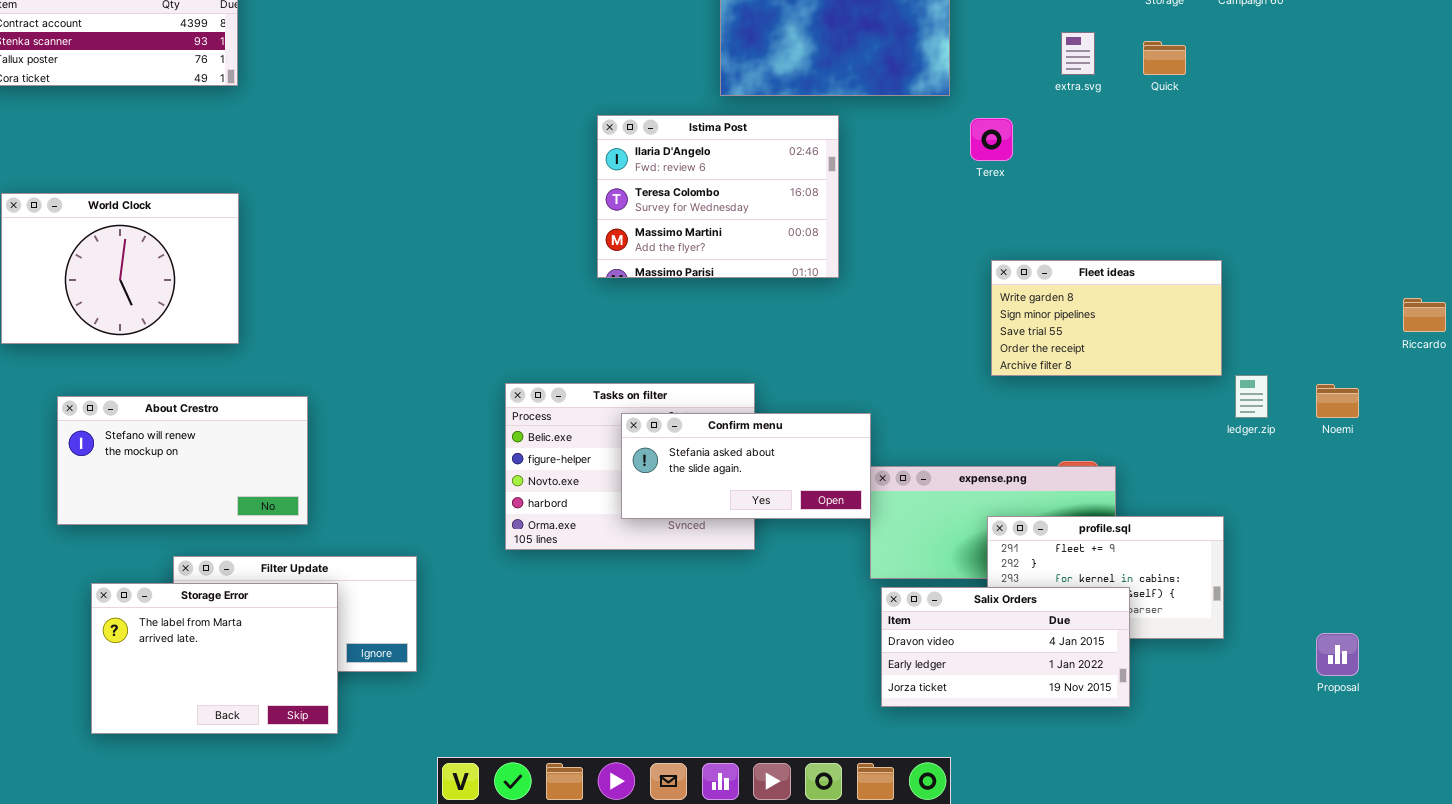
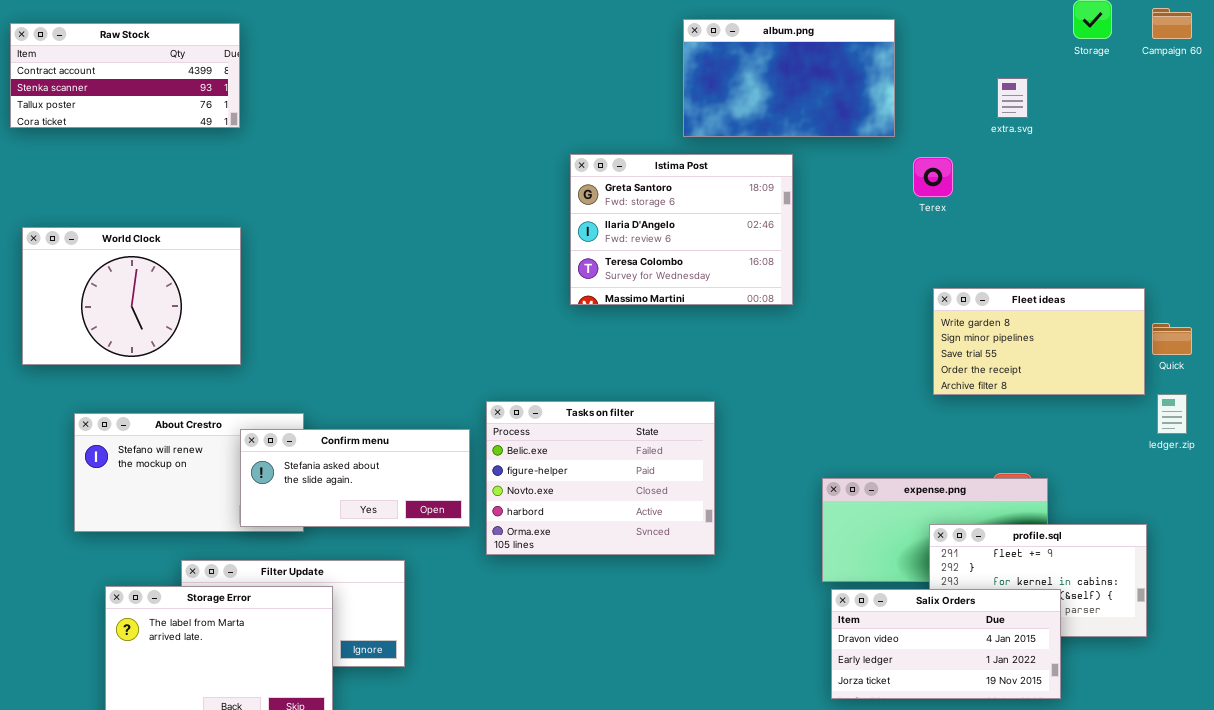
Quick: [1143,41,1186,75] -> [1152,323,1192,355], moved
Istima Post: [597,115,839,278] -> [570,154,793,305], scrolled up 1 row
Confirm menu: [621,413,871,519] -> [240,429,470,527], moved

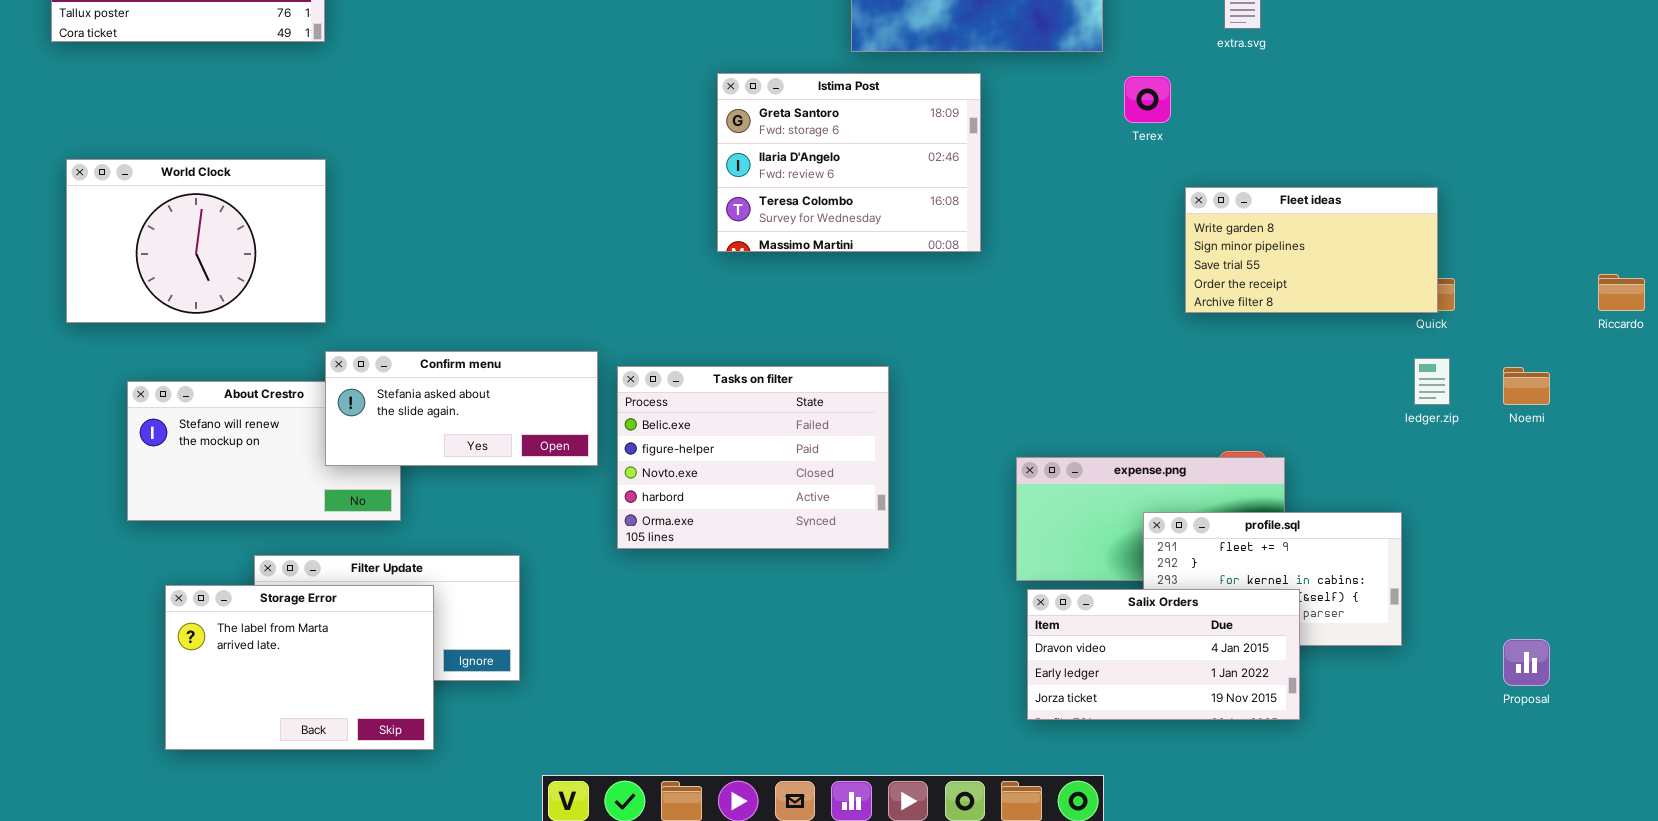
Fleet ideas: [933,288,1145,395] -> [1185,187,1438,313], moved
Confirm menu: [240,429,470,527] -> [325,351,598,466], moved

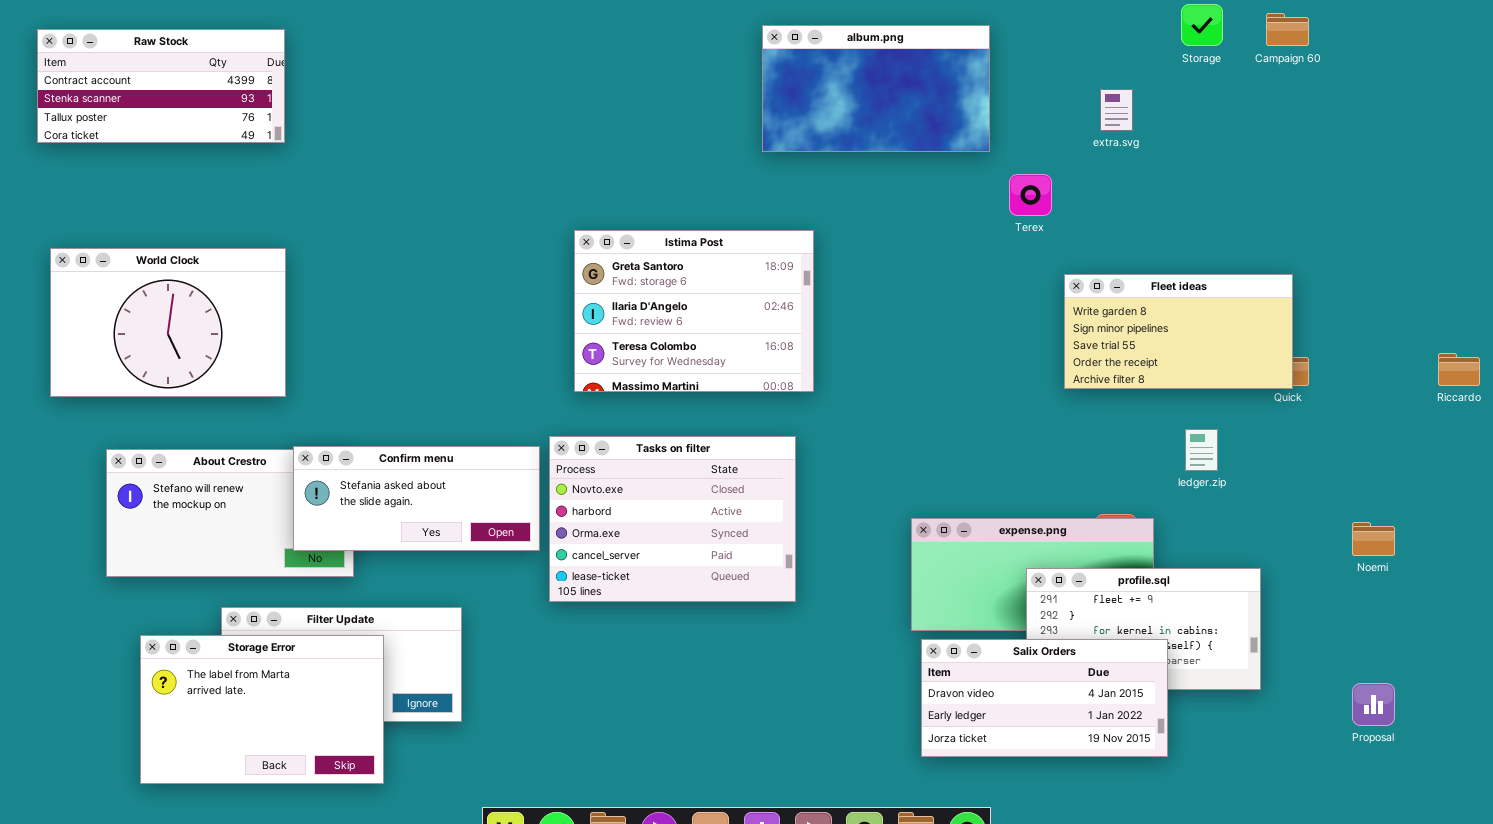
Istima Post: [717,73,981,252] -> [574,230,814,392], moved
Confirm menu: [325,351,598,466] -> [293,446,540,551], moved
ledger.zip: [1414,358,1450,405] -> [1185,429,1218,471], moved
Tasks on filter: [617,366,889,549] -> [549,436,796,602], scrolled down 2 rows
Noemi: [1503,367,1550,405] -> [1352,522,1395,556], moved

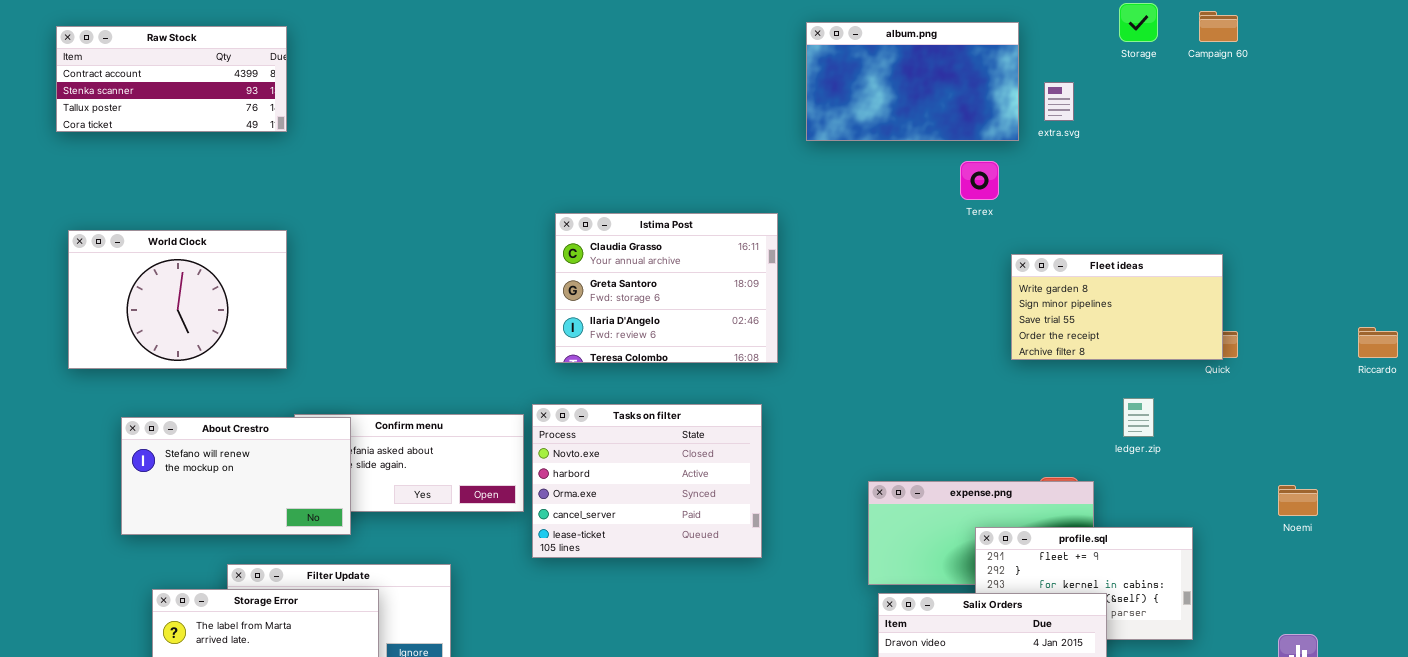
album.png: [762,25,990,152] -> [806,22,1019,141], moved
Istima Post: [574,230,814,392] -> [555,213,778,363], scrolled up 1 row
About Crestro: [106,449,354,577] -> [121,417,351,535], raised

